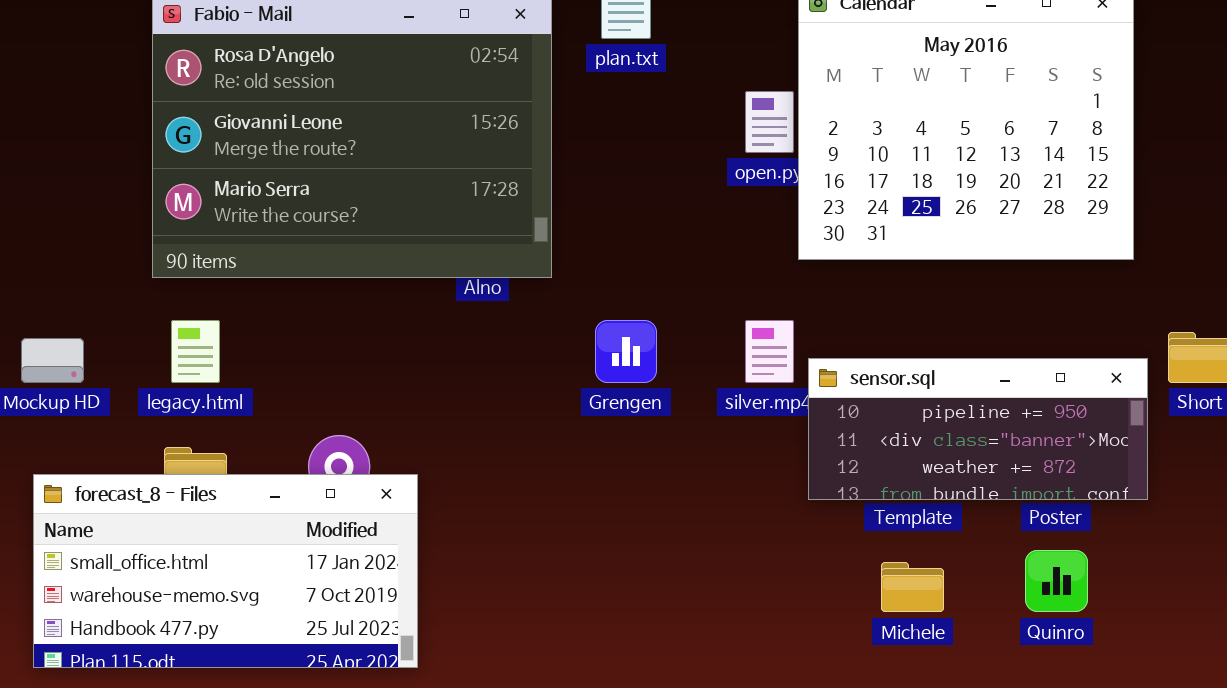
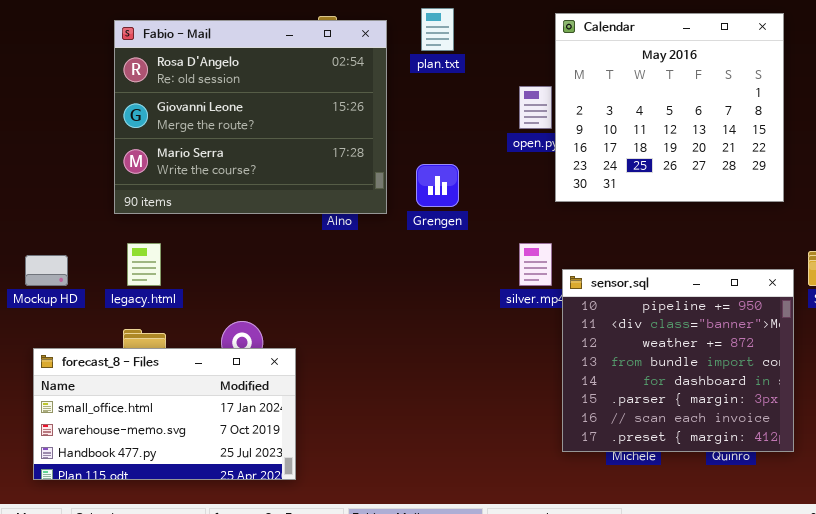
Grengen: [595,320,657,383] -> [416,164,459,207], moved
sensor.sql: [808,358,1148,500] -> [562,269,794,452], resized

